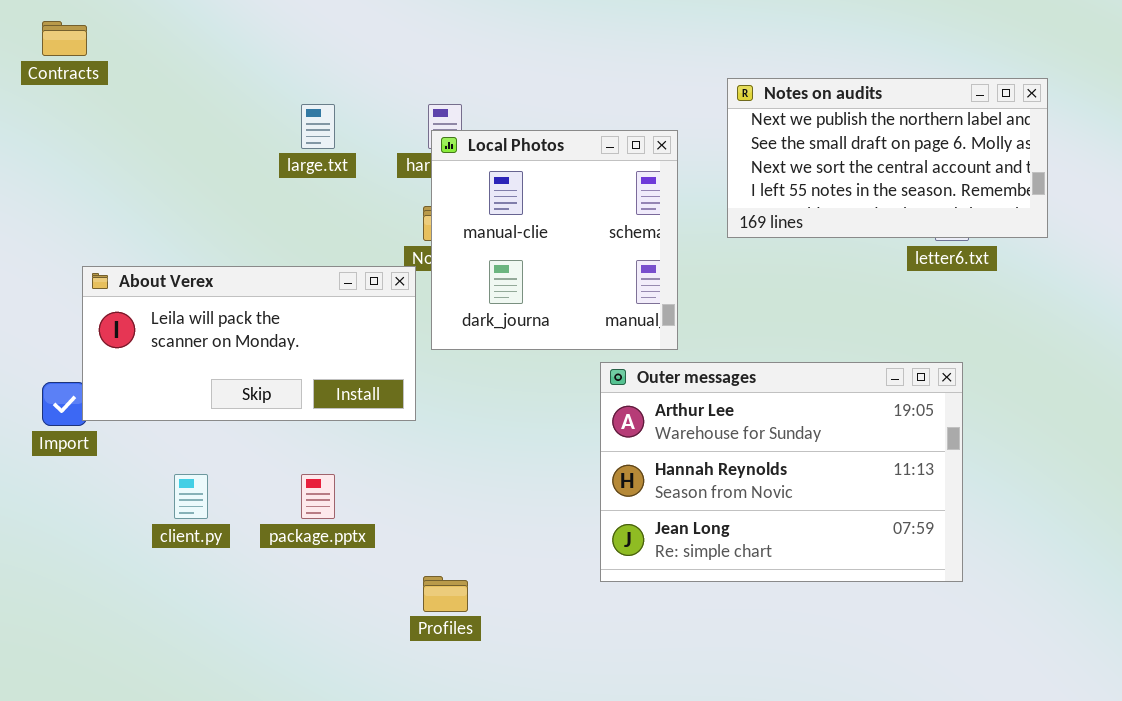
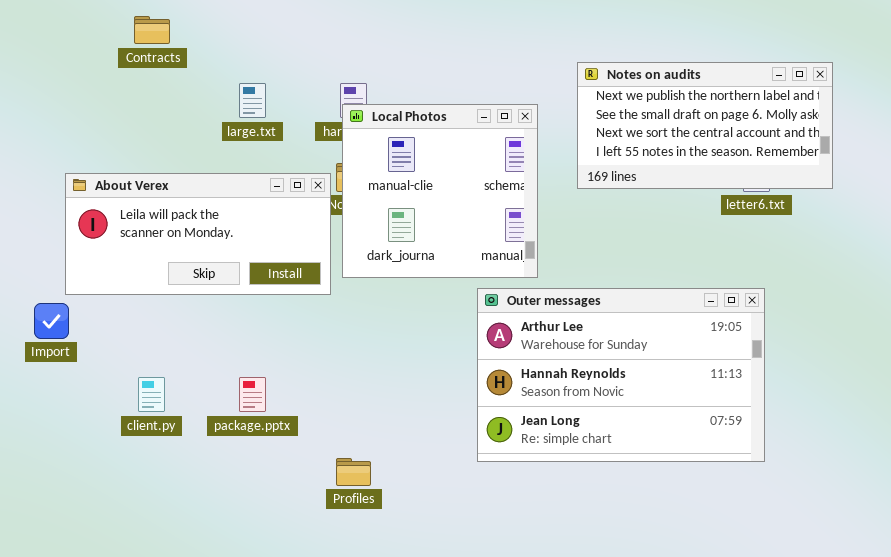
Contracts: [42,21,87,56] -> [134,16,170,44], moved
About Verex: [82,266,416,421] -> [65,173,331,295], moved

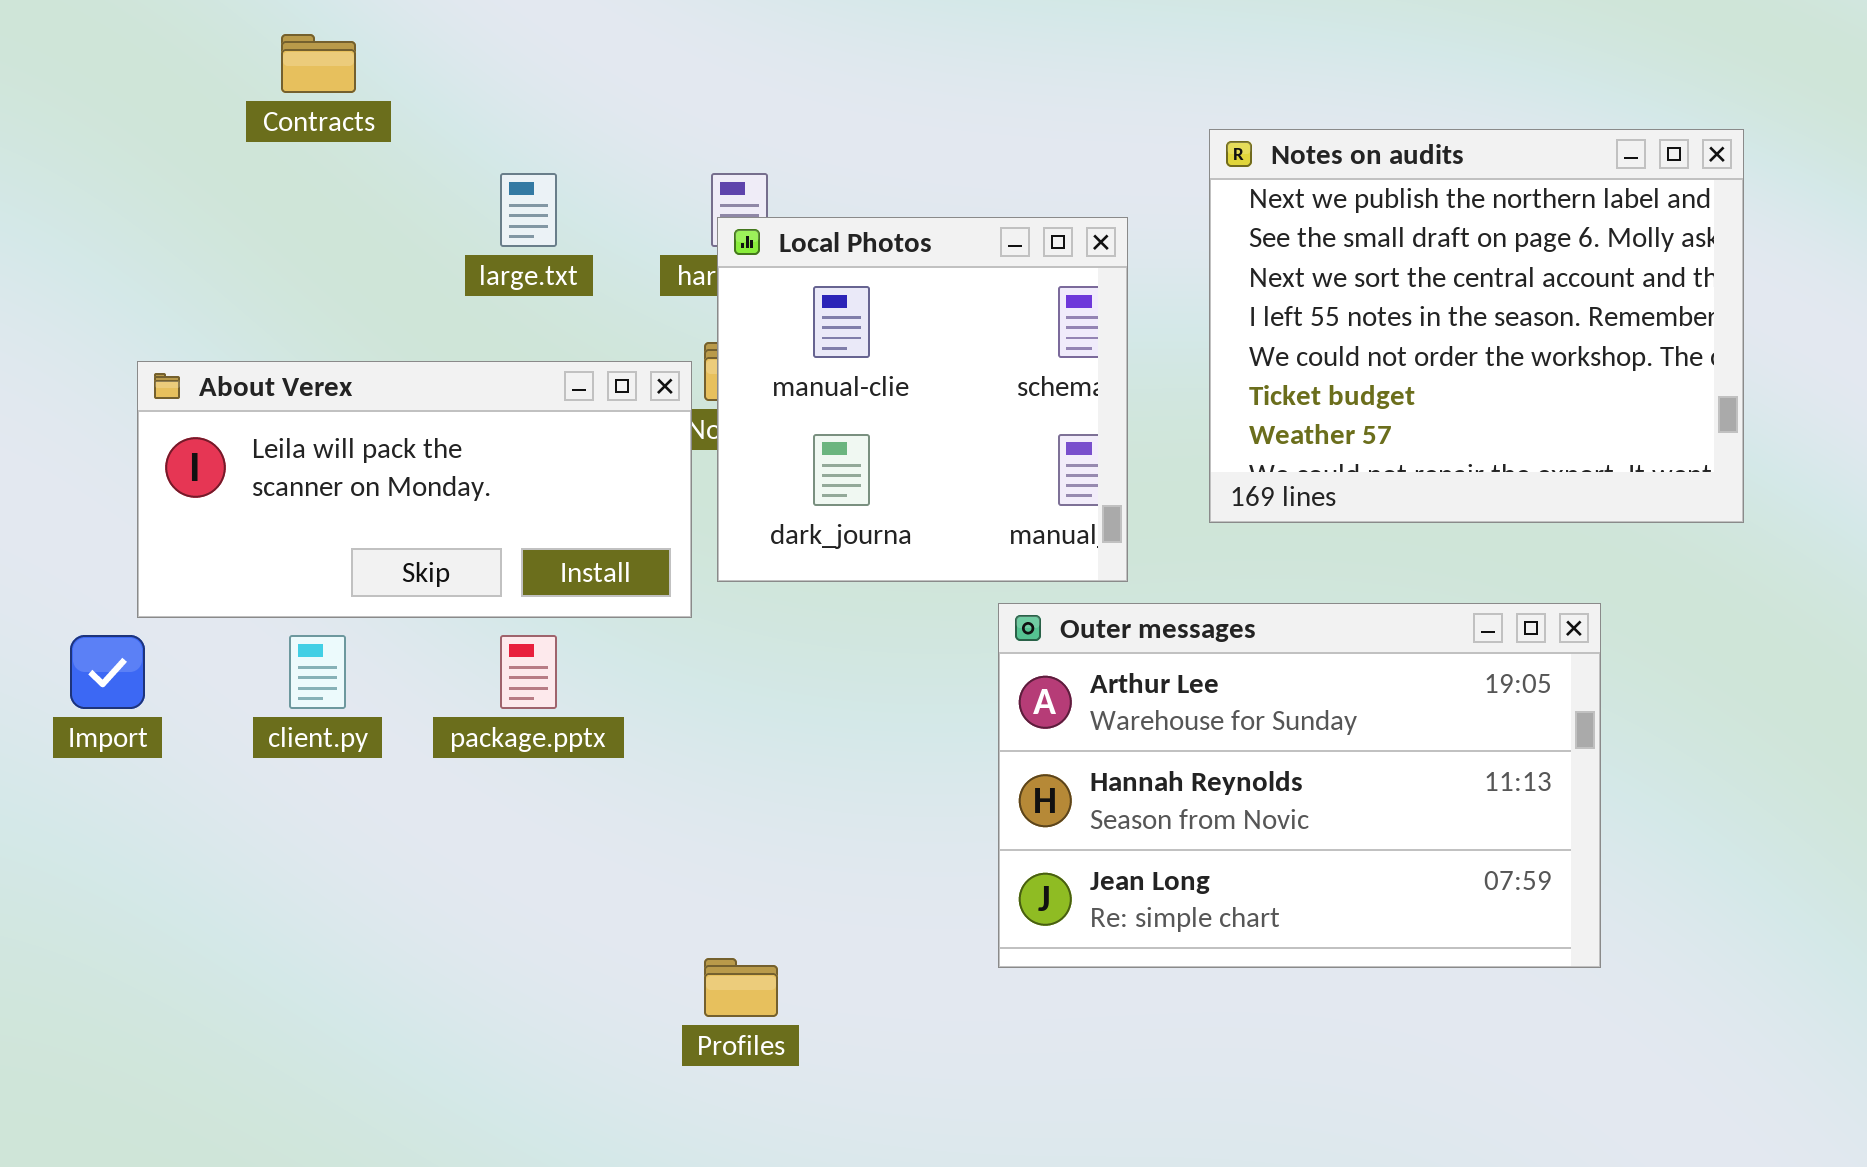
Notes on audits: [577,62,833,189] -> [1209,129,1744,523], resized
client.py: [138,377,165,412] -> [289,635,346,709], moved
package.pptx: [239,377,266,412] -> [500,635,557,709], moved

